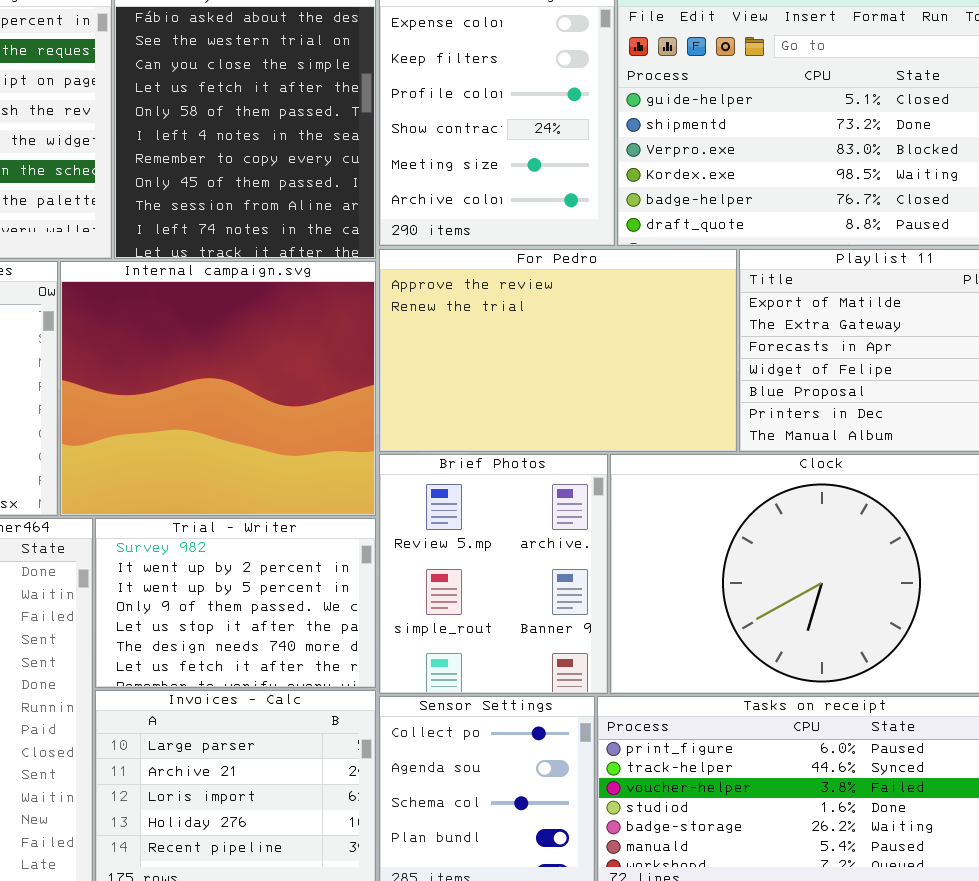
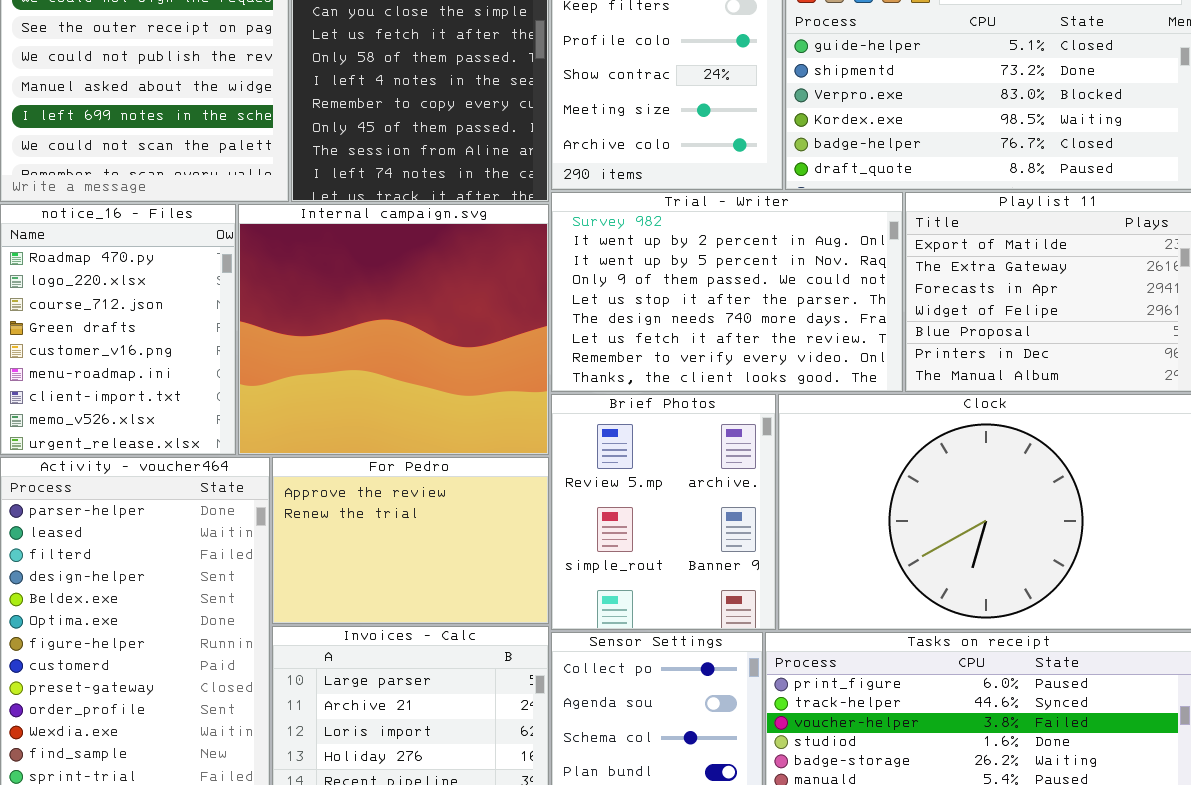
For Pedro: [379,249,737,452] -> [272,457,549,624], moved, resized
Trial - Writer: [95,518,376,688] -> [551,192,903,392], moved, resized

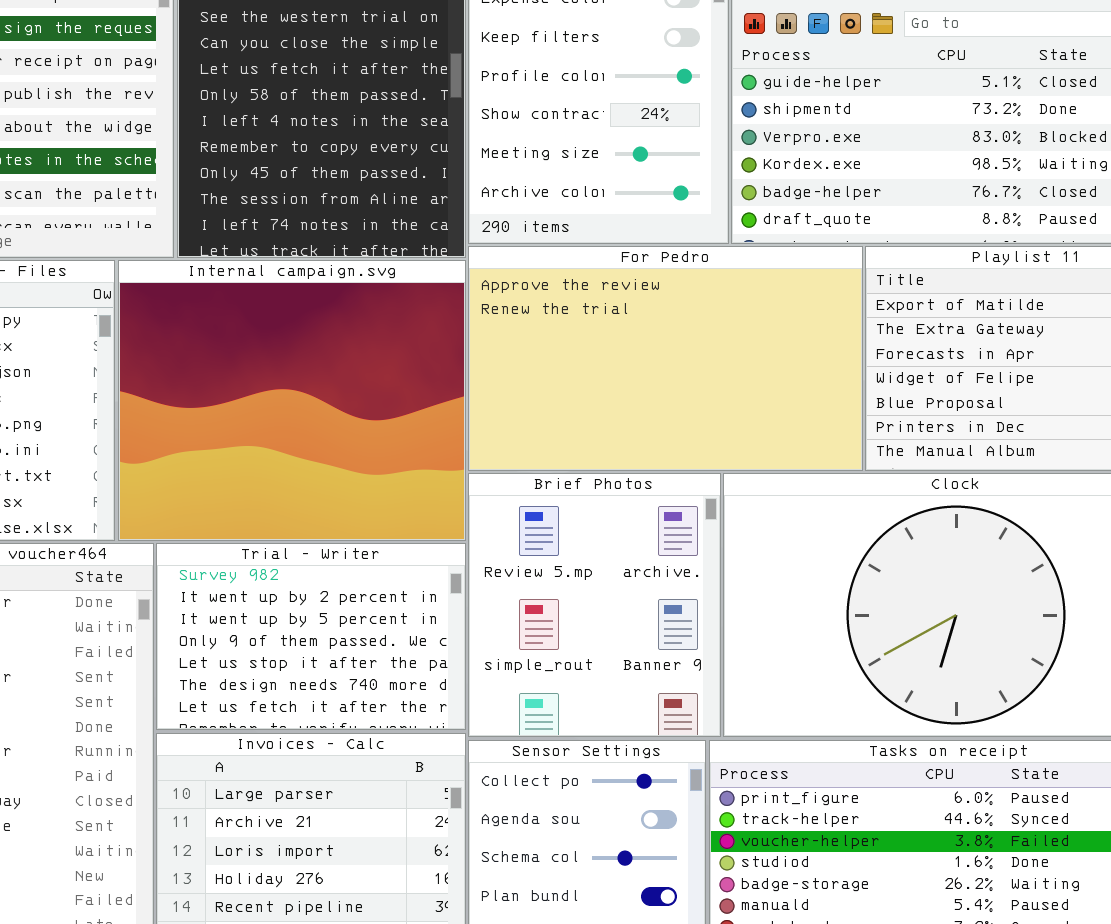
Trial - Writer: [551,192,903,392] -> [156,543,466,730], moved, resized
For Pedro: [272,457,549,624] -> [468,246,863,471], moved, resized

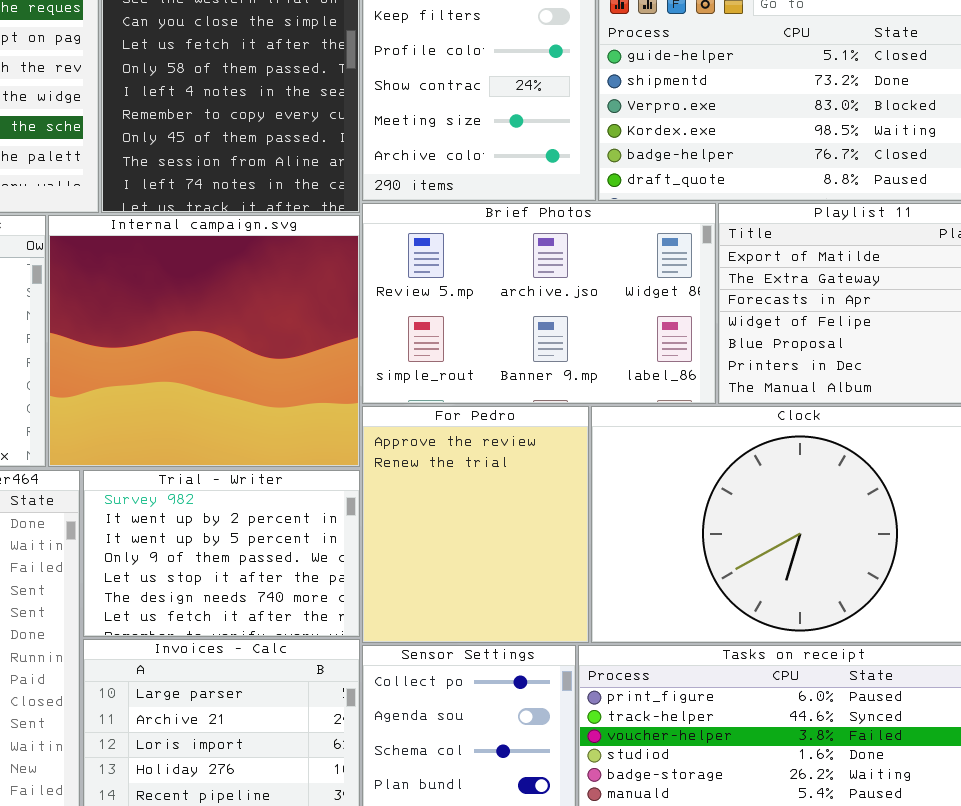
For Pedro: [468,246,863,471] -> [362,406,589,643], moved, resized
Brief Photos: [468,473,721,737] -> [362,203,716,404], moved, resized

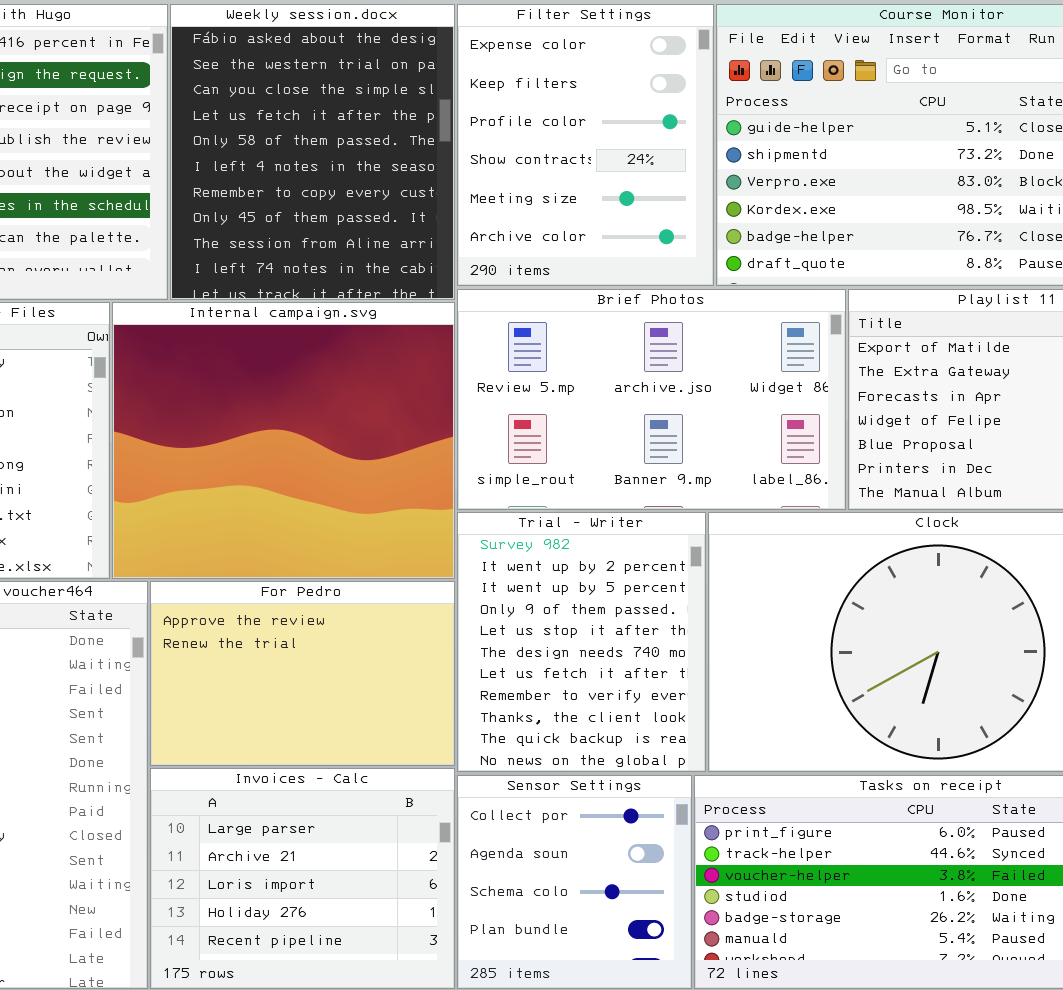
For Pedro: [362,406,589,643] -> [150,581,455,766], moved, resized
Trial - Writer: [83,470,360,637] -> [457,512,706,772], moved, resized

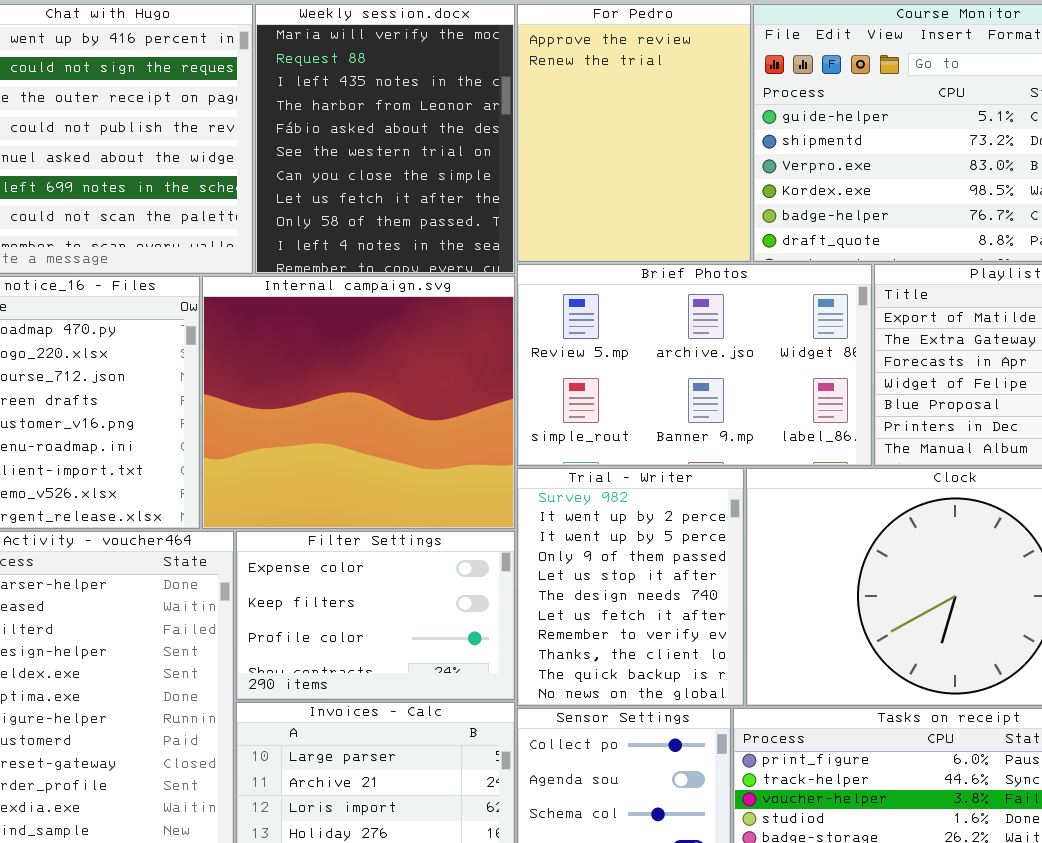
Weekly session.docx: [170,4,455,300] -> [255,4,515,274], scrolled up 4 rows
Filter Settings: [457,4,714,286] -> [236,531,515,700], moved, resized
For Pedro: [150,581,455,766] -> [517,4,751,262], moved, resized

